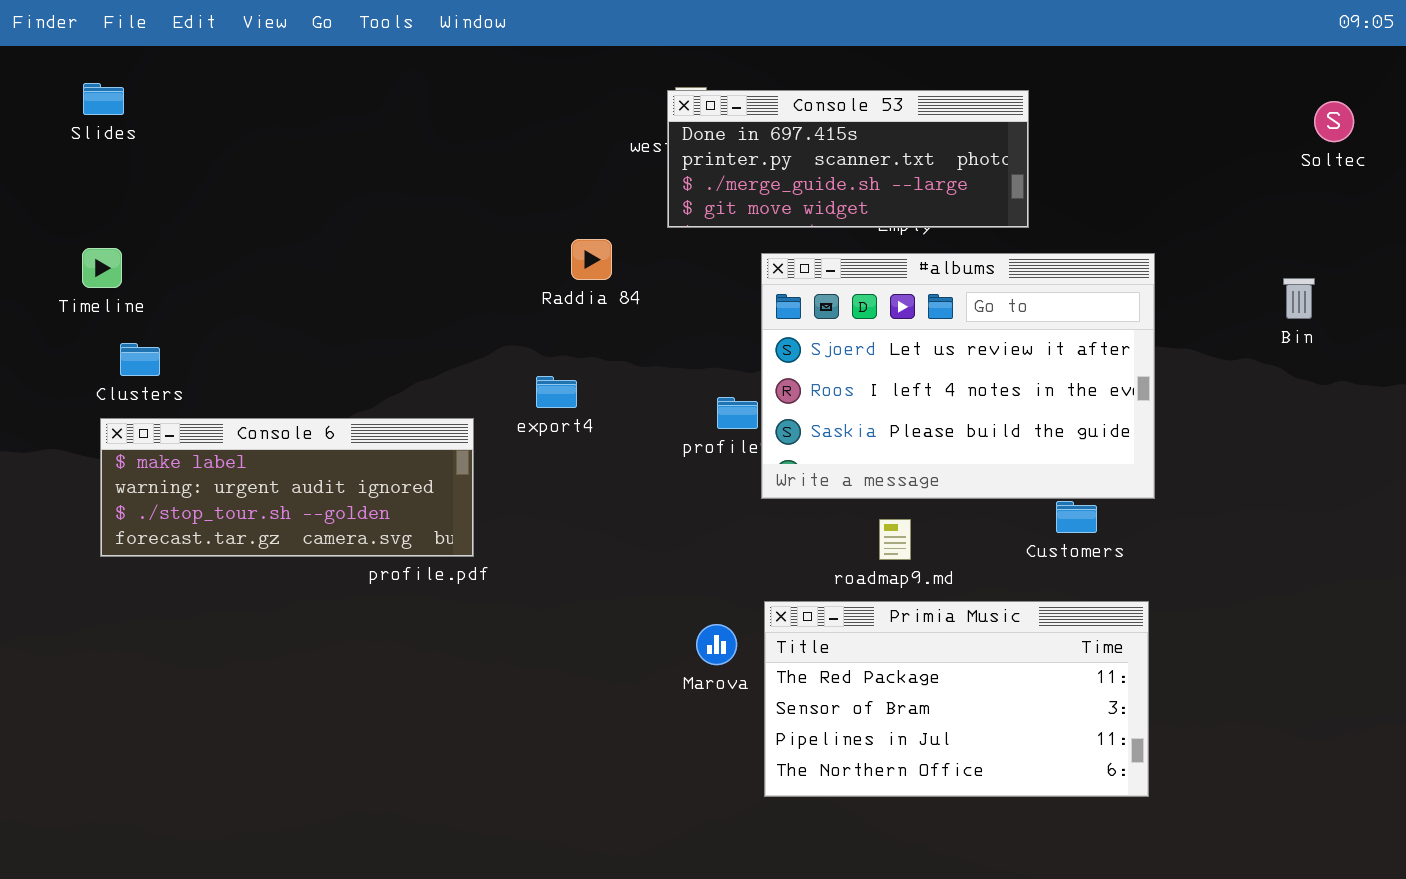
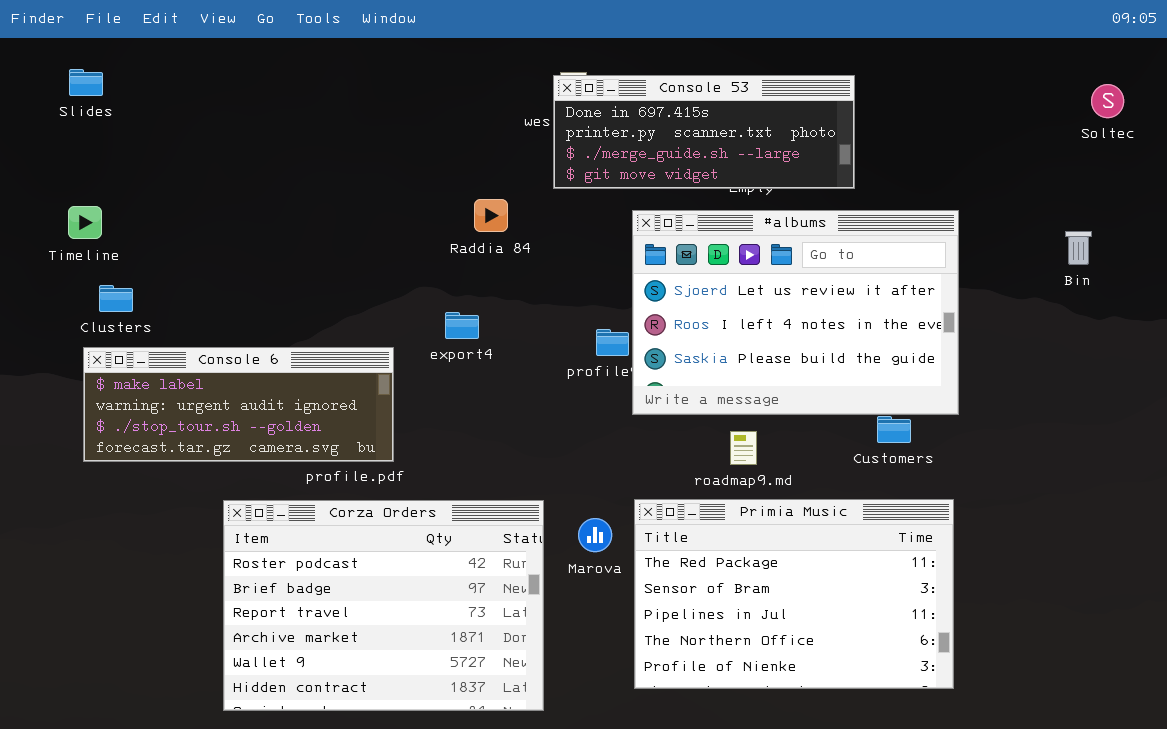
Primia Music: [764,601,1149,797] -> [634,499,954,689], resized
Corza Orders: none -> [223,500,544,711], opened

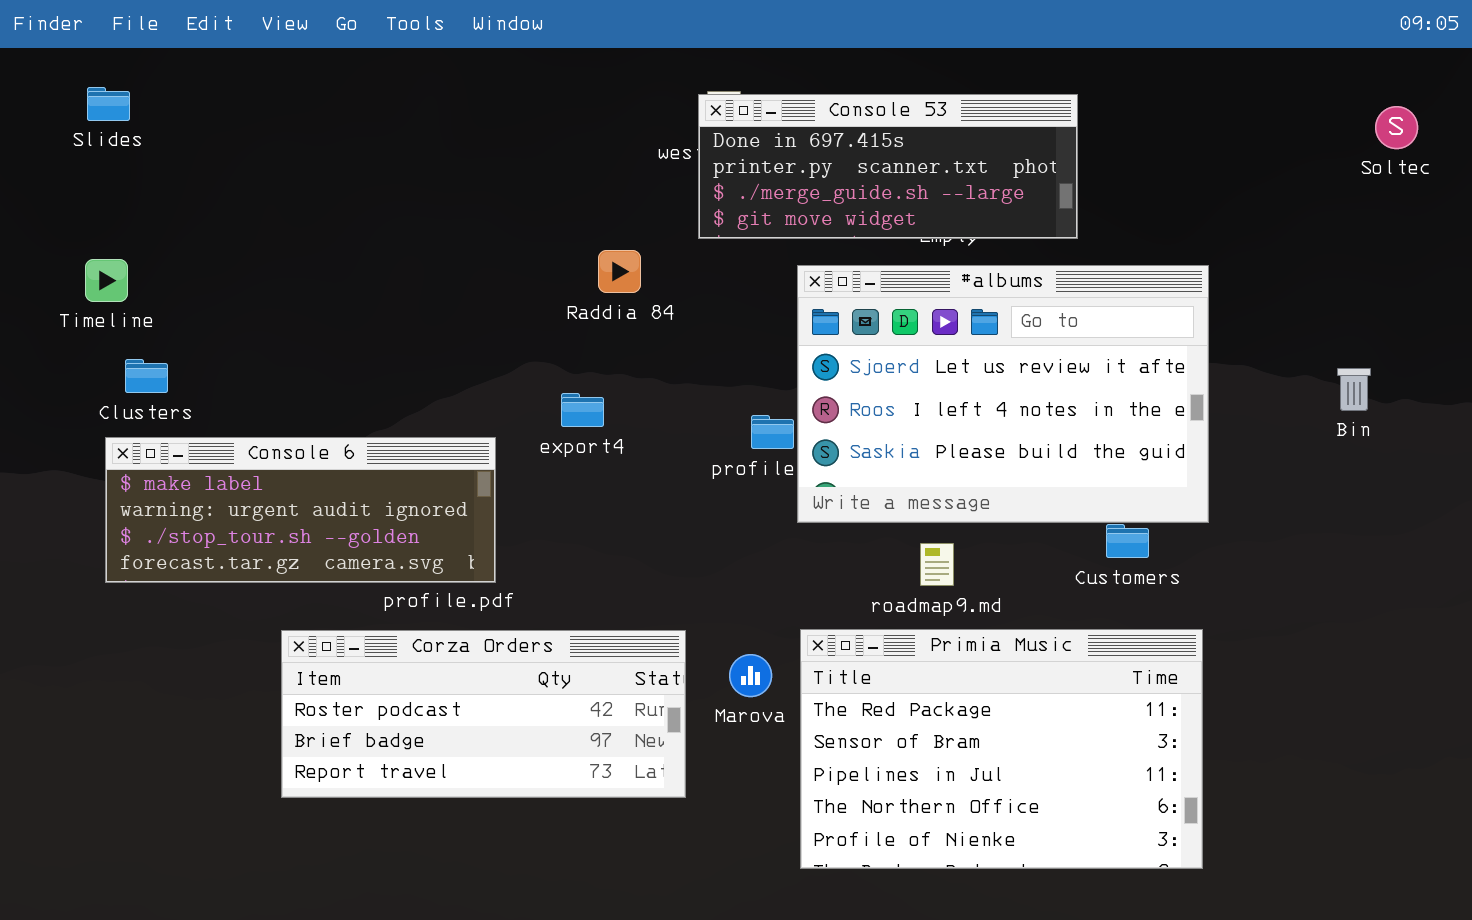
Bin: [1065,231,1092,265] -> [1337,368,1371,411], moved
Corza Orders: [223,500,544,711] -> [281,630,686,798], resized

